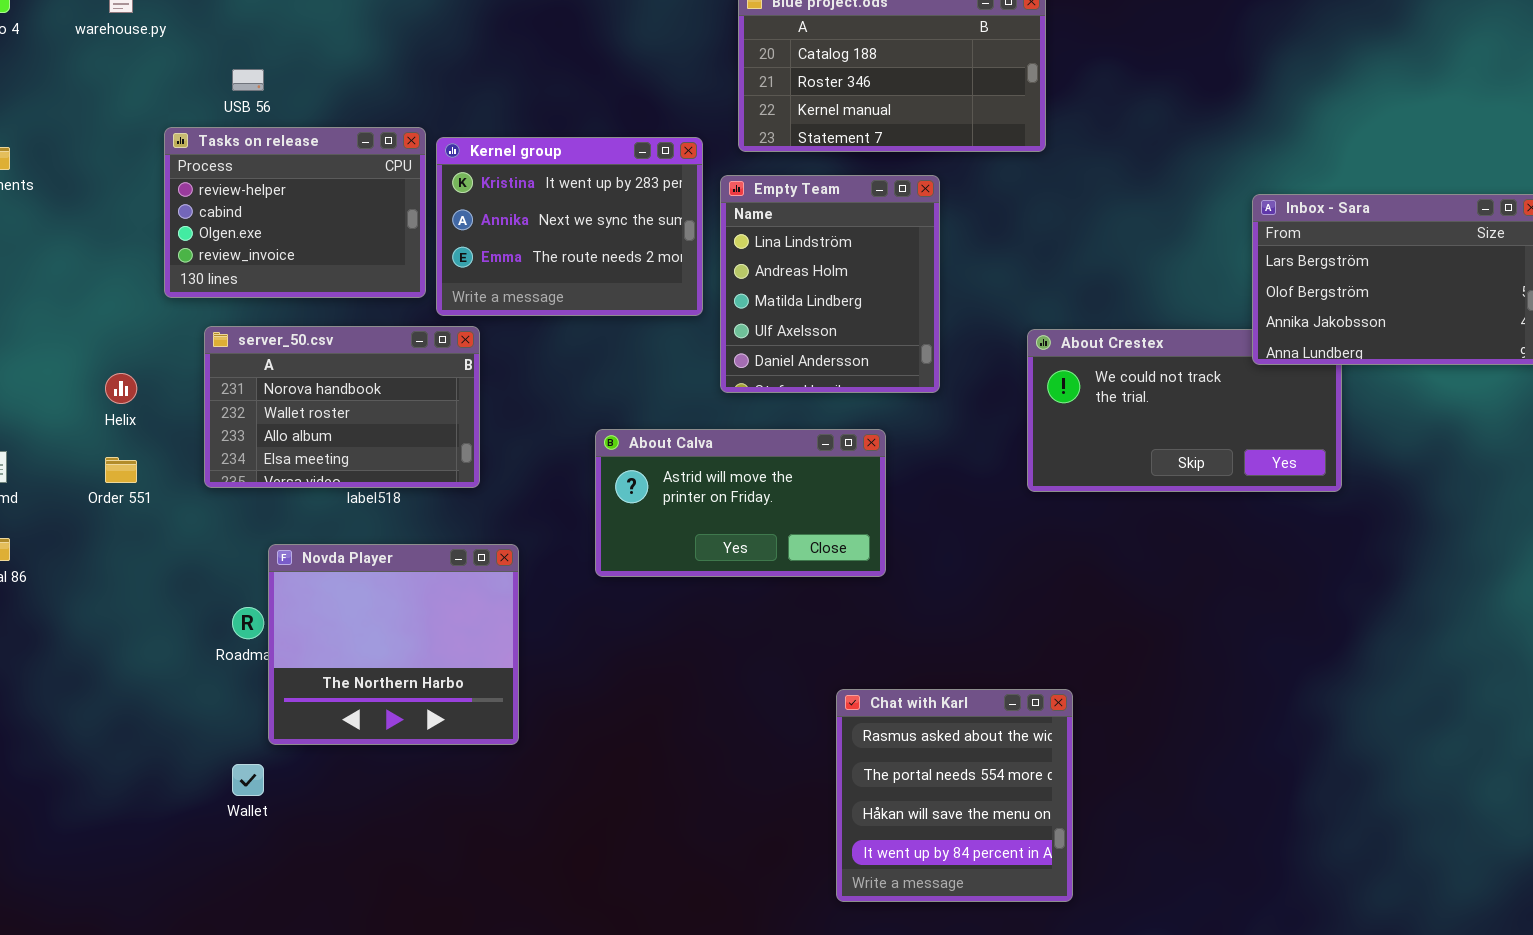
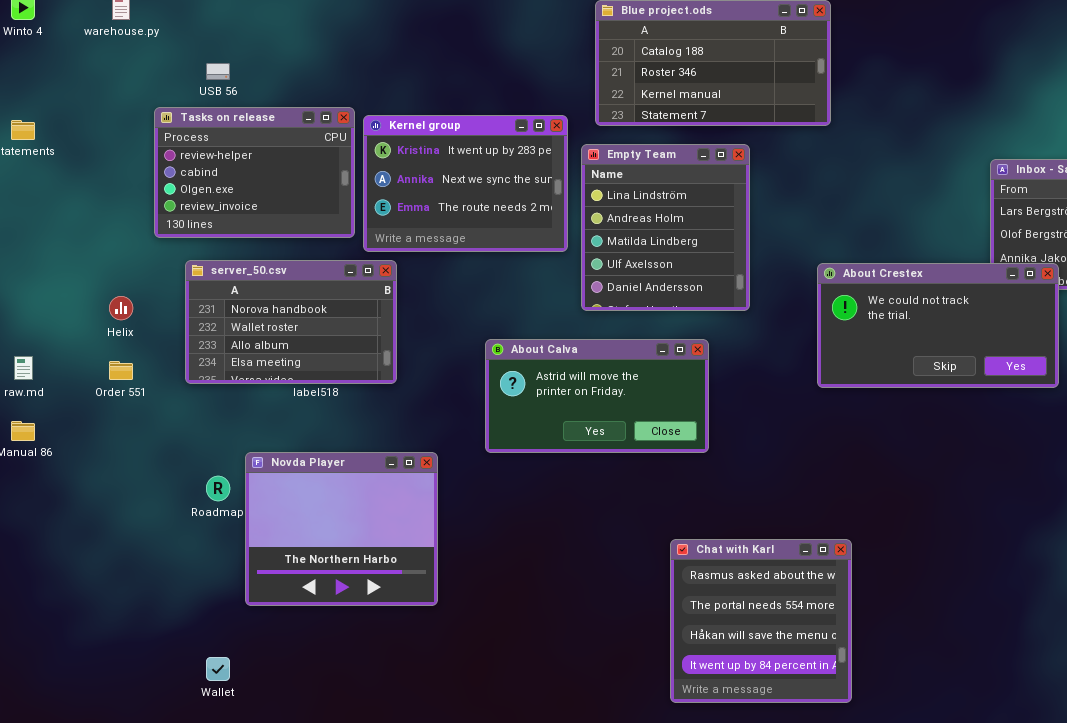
About Crestex: [1027,329,1342,492] -> [817,263,1059,388], raised
Novda Player: [268,544,519,745] -> [245,452,438,606], moved
Wallet: [232,764,264,796] -> [206,657,230,681], moved

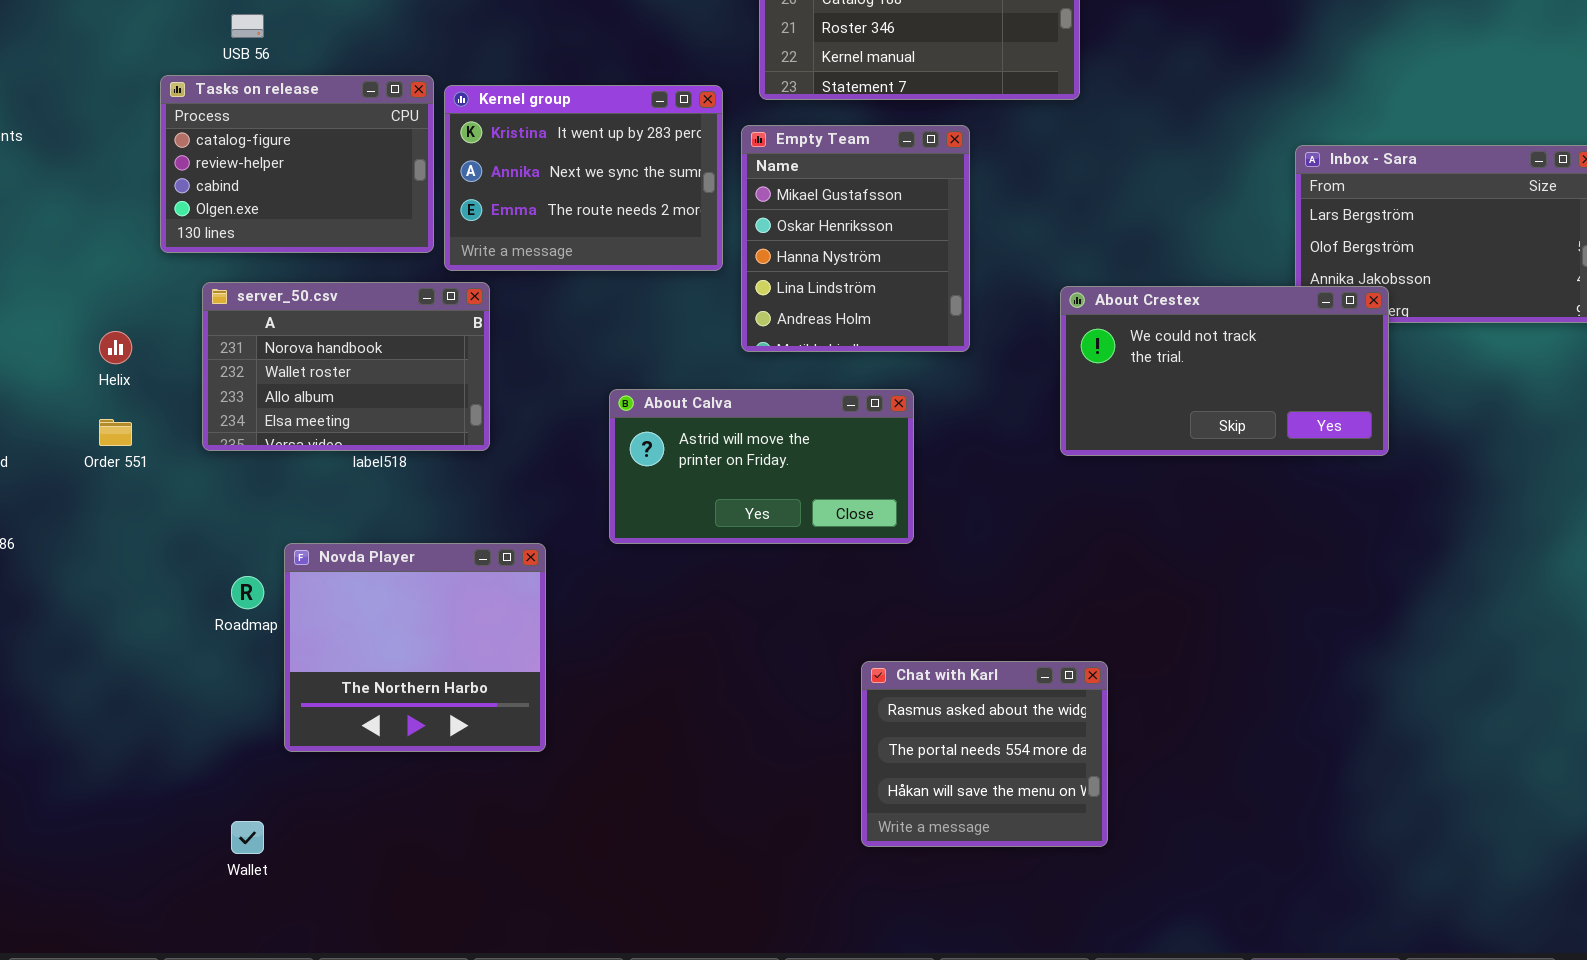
Tasks on release: [154,107,355,238] -> [160,75,434,253], scrolled up 1 row
Empty Team: [581,144,750,311] -> [741,125,970,352], scrolled up 3 rows
Chat with Karl: [670,539,852,703] -> [861,661,1108,847], resized

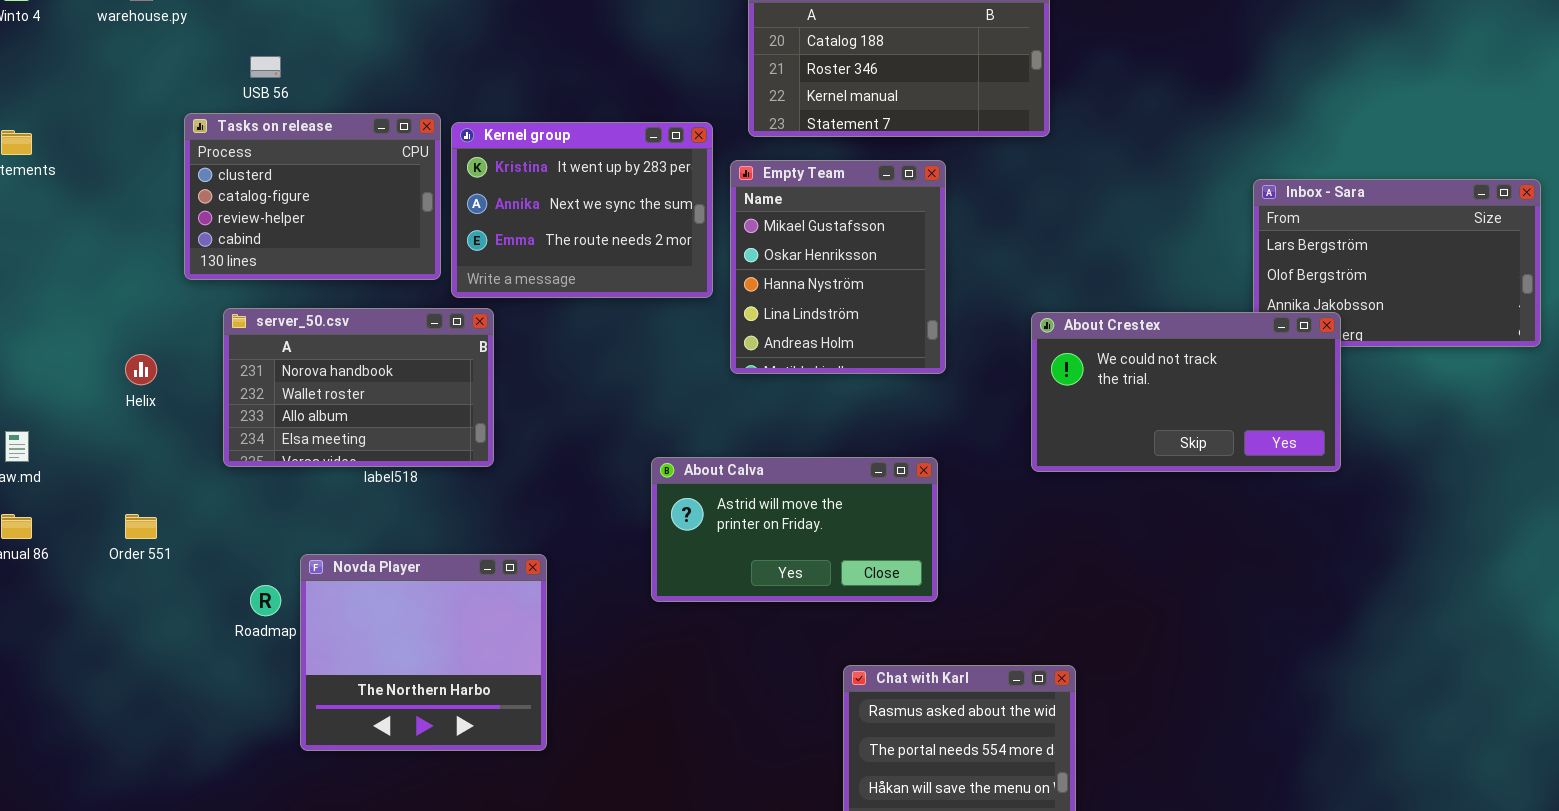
Tasks on release: [160,75,434,253] -> [184,113,441,280], scrolled up 1 row
About Calva: [609,389,914,544] -> [651,457,938,602], moved
Order 551: [99,419,132,446] -> [125,514,157,539], moved

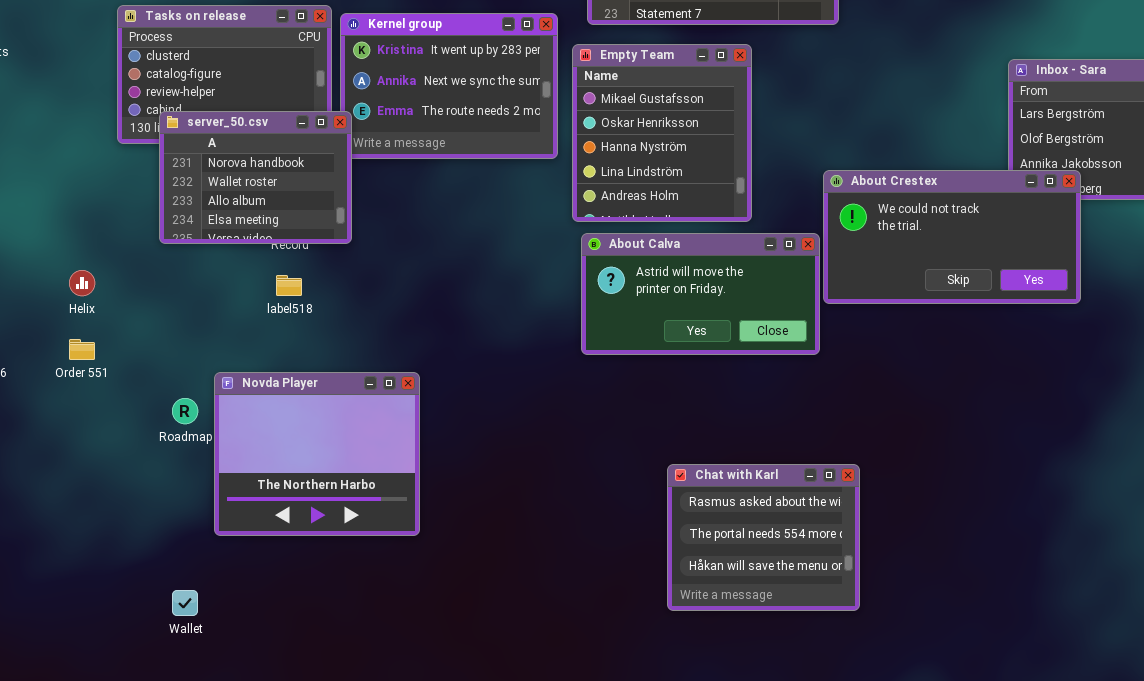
server_50.csv: [223,308,494,467] -> [159,111,352,244], moved, resized
Helix: [125,354,157,385] -> [69,270,95,296], moved
About Calva: [651,457,938,602] -> [581,233,820,355], moved

